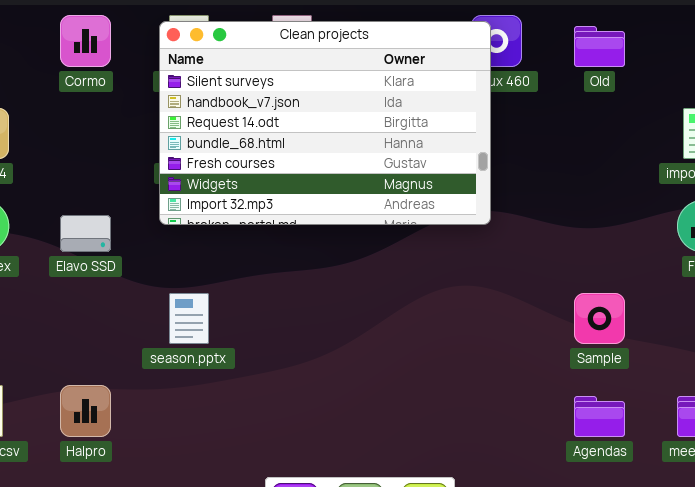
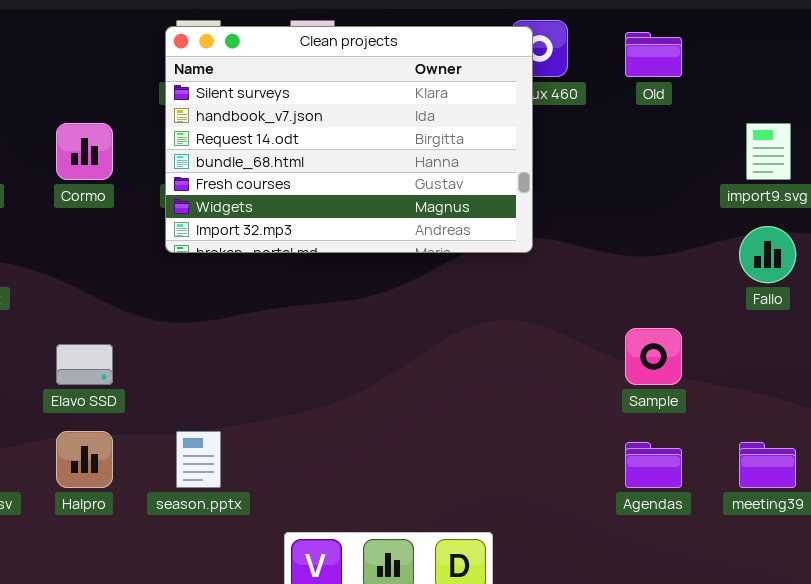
Cormo: [60,15,111,67] -> [56,123,113,180], moved
Elavo SSD: [60,215,111,252] -> [56,344,113,385], moved
season.pptx: [169,293,209,344] -> [176,431,221,488], moved

